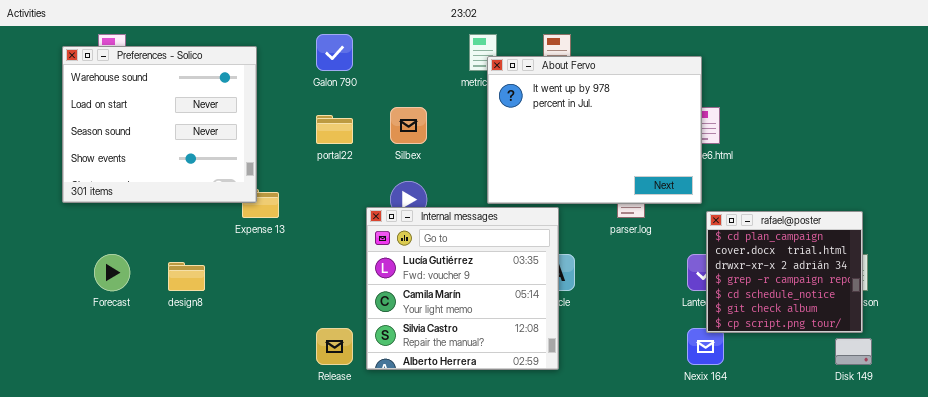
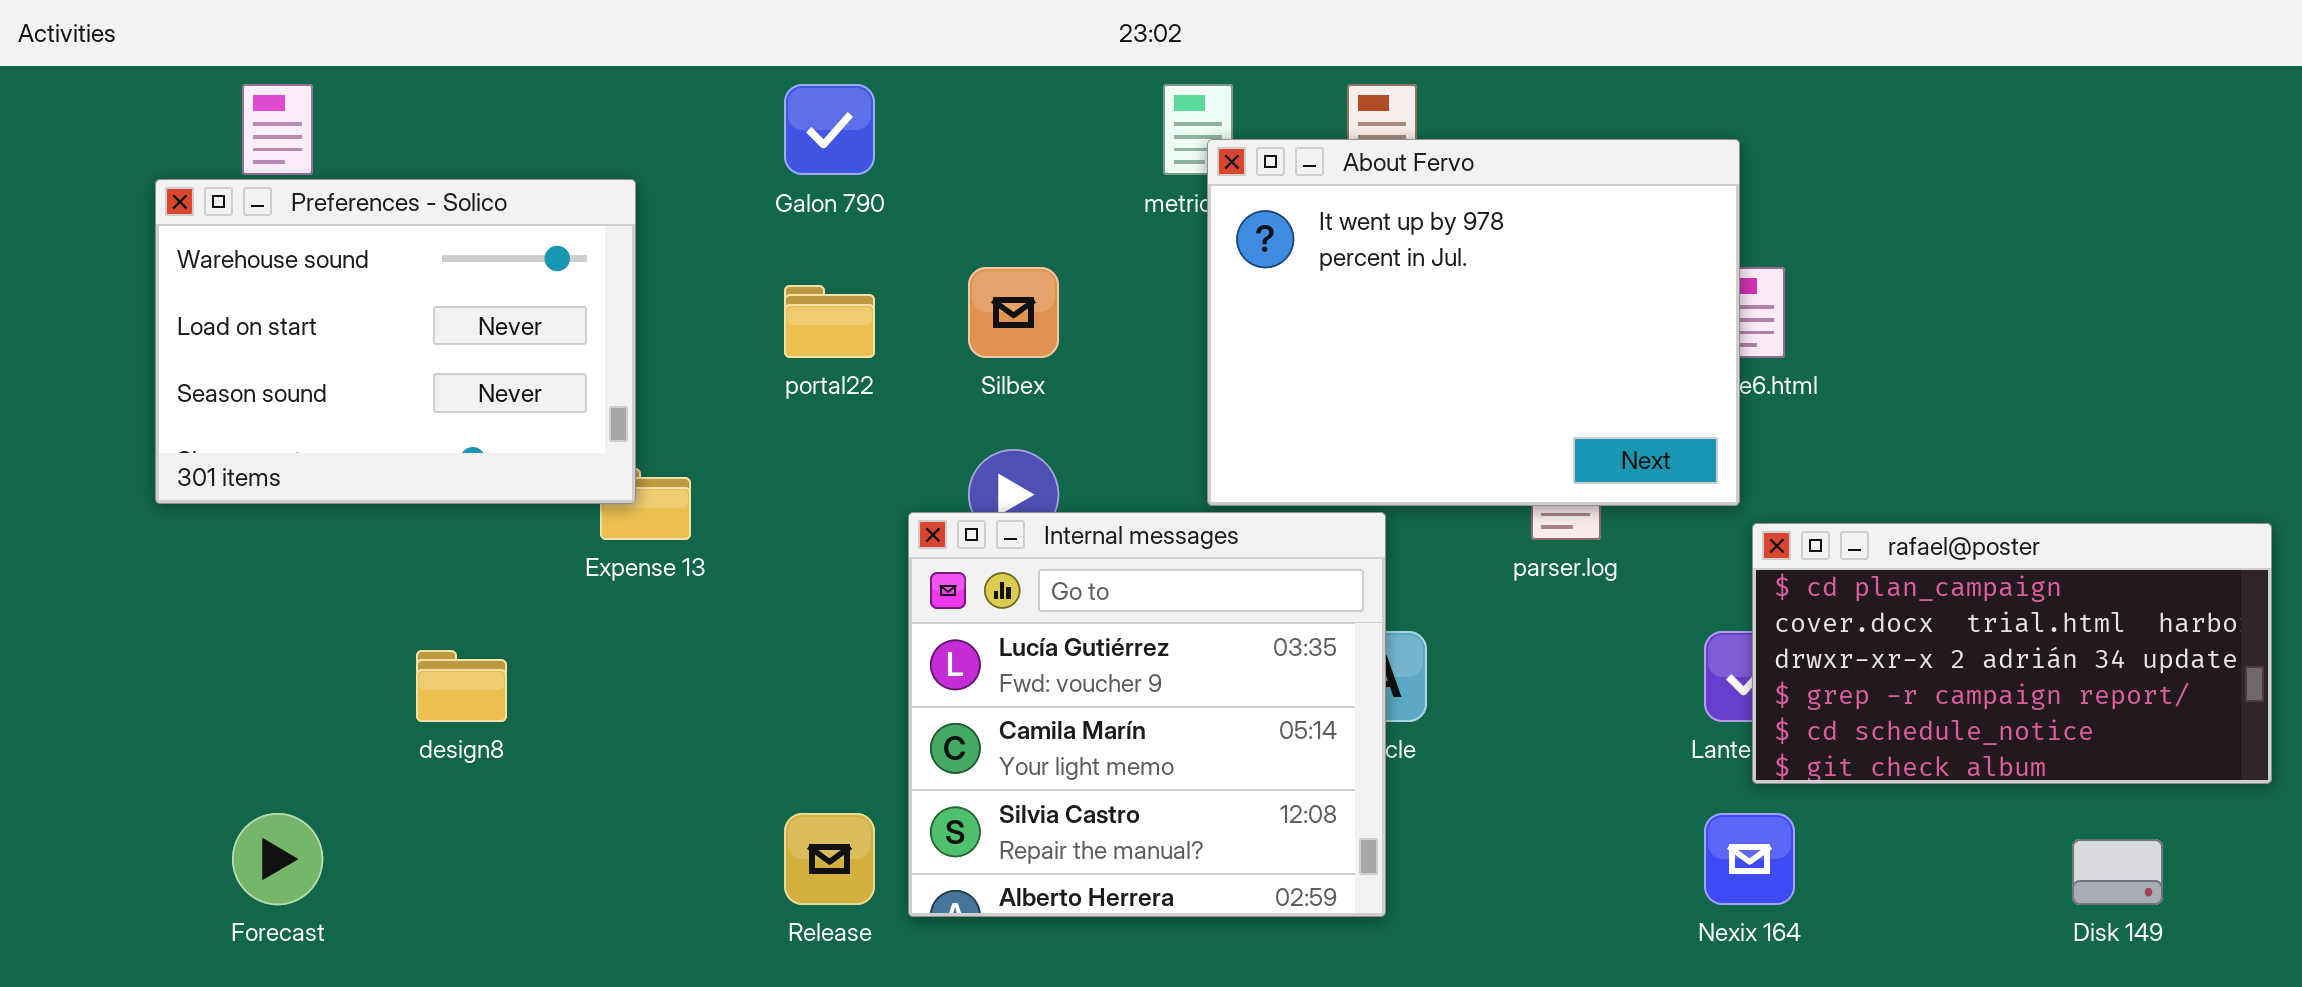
Preferences - Solico: [62,46,257,203] -> [155,179,636,504], resized
rafael@poster: [706,211,863,333] -> [1752,523,2272,784], resized
Forecast: [94,254,130,291] -> [232,813,323,905], moved

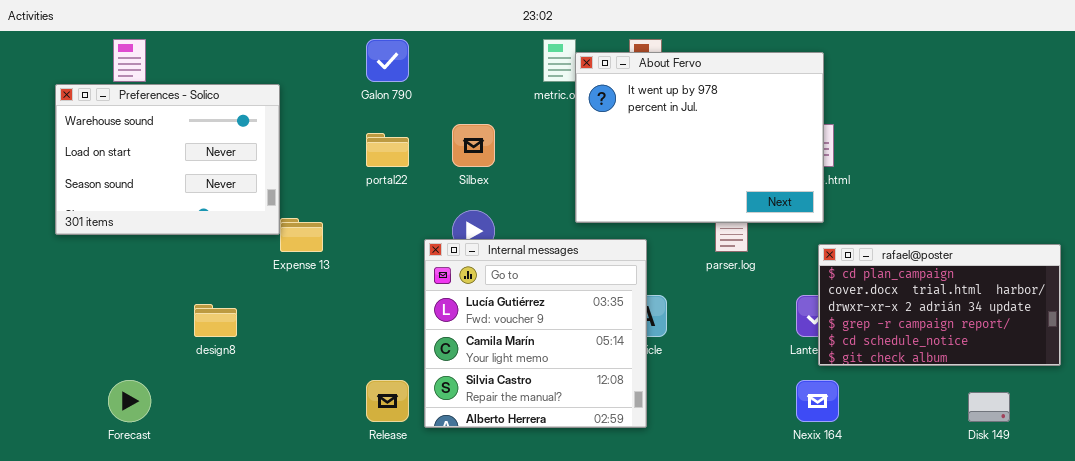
About Fervo: [1207,139,1740,506] -> [575,52,824,223], moved
Preferences - Solico: [155,179,636,504] -> [55,84,280,235], moved

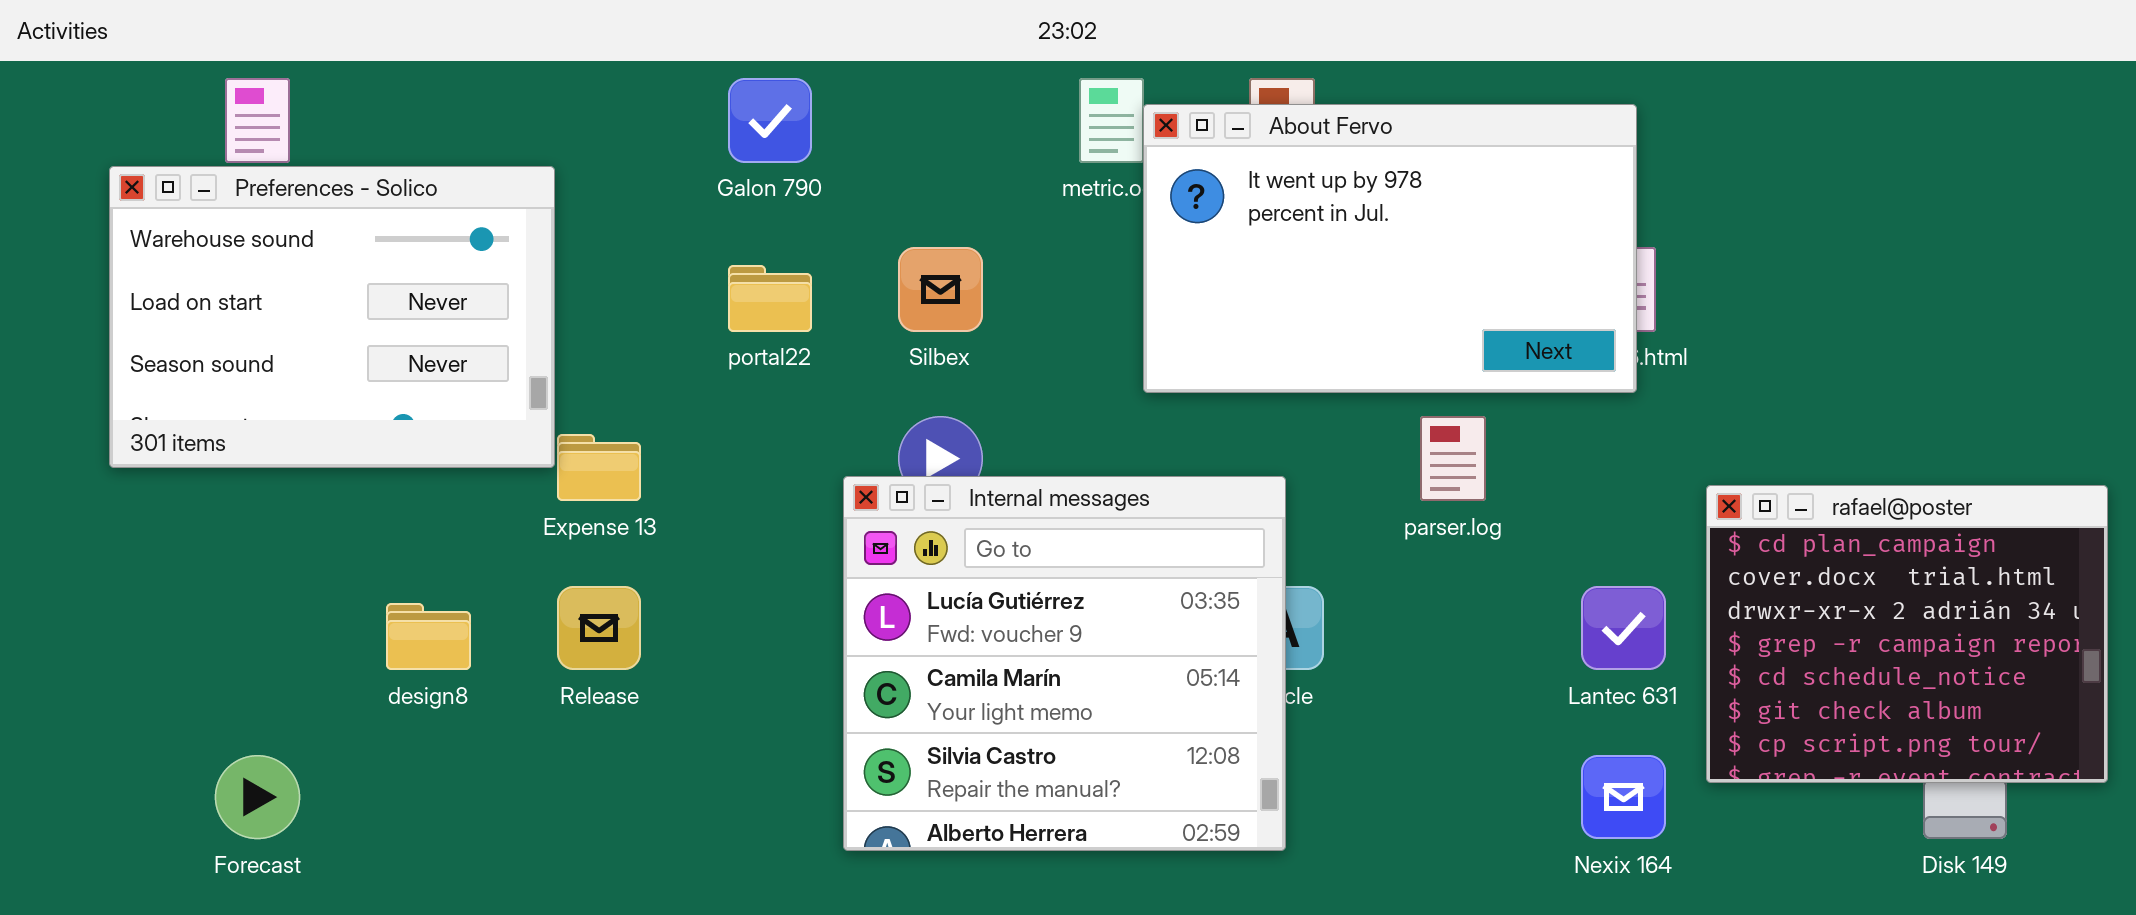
About Fervo: [575,52,824,223] -> [1143,104,1637,393], resized
rafael@poster: [818,244,1061,366] -> [1706,485,2108,783], resized
Release: [366,380,409,422] -> [557,586,641,670], moved

